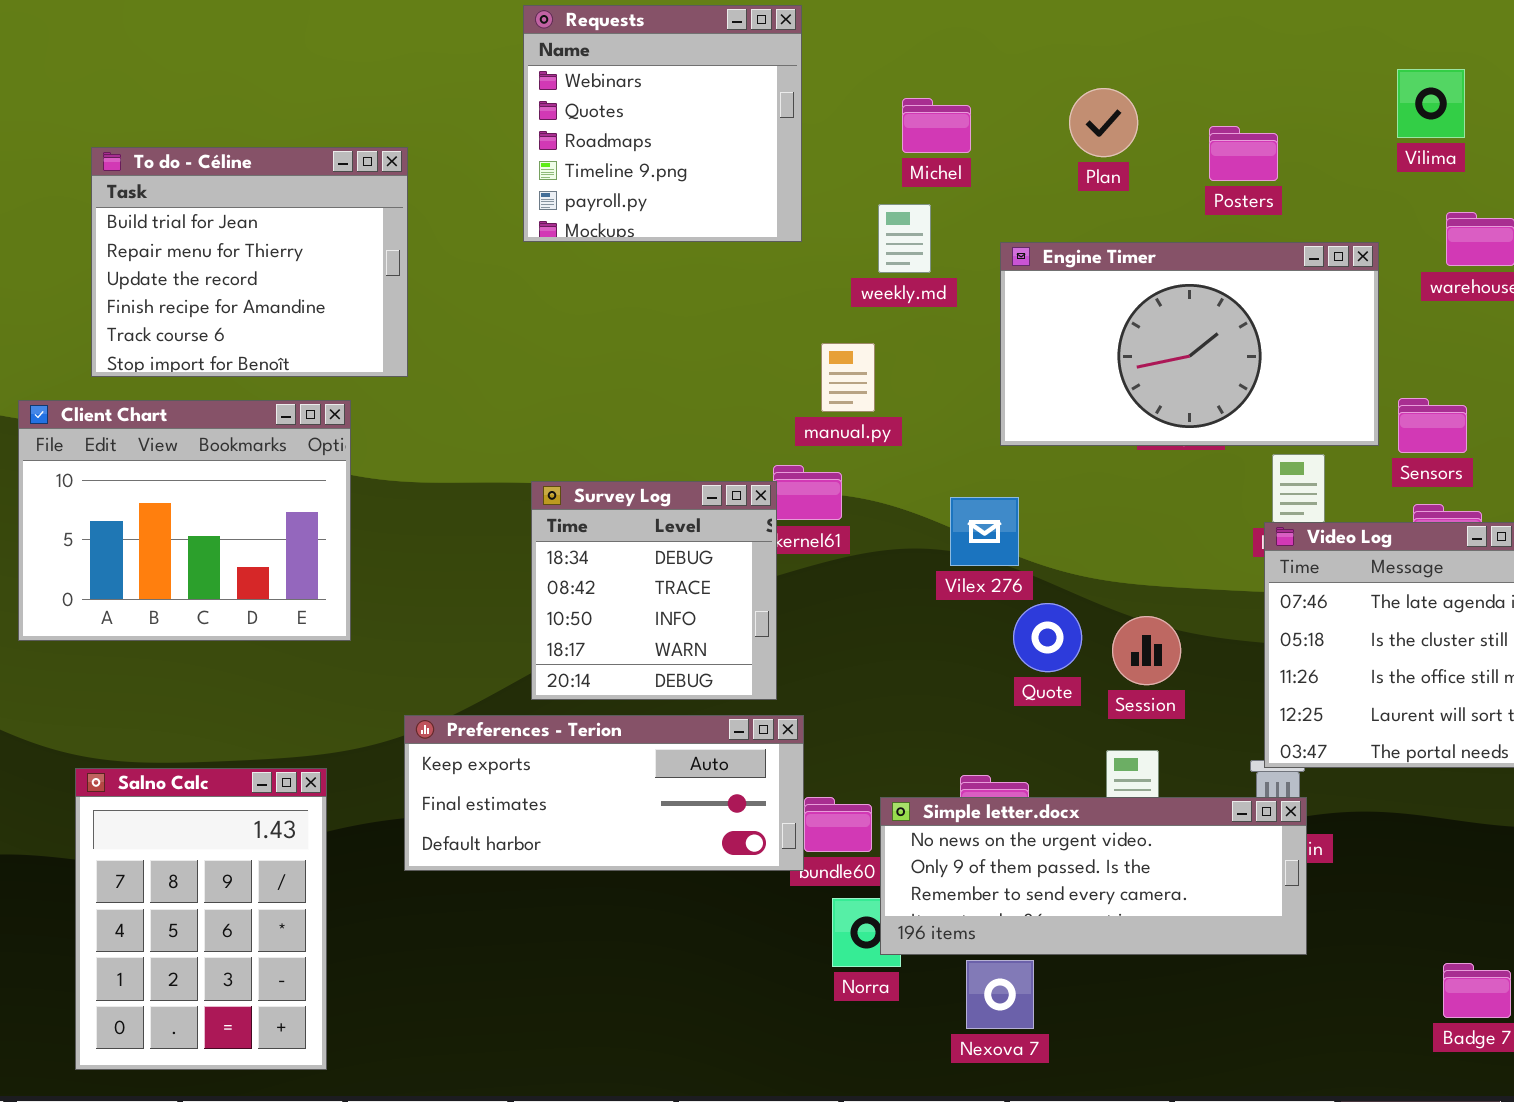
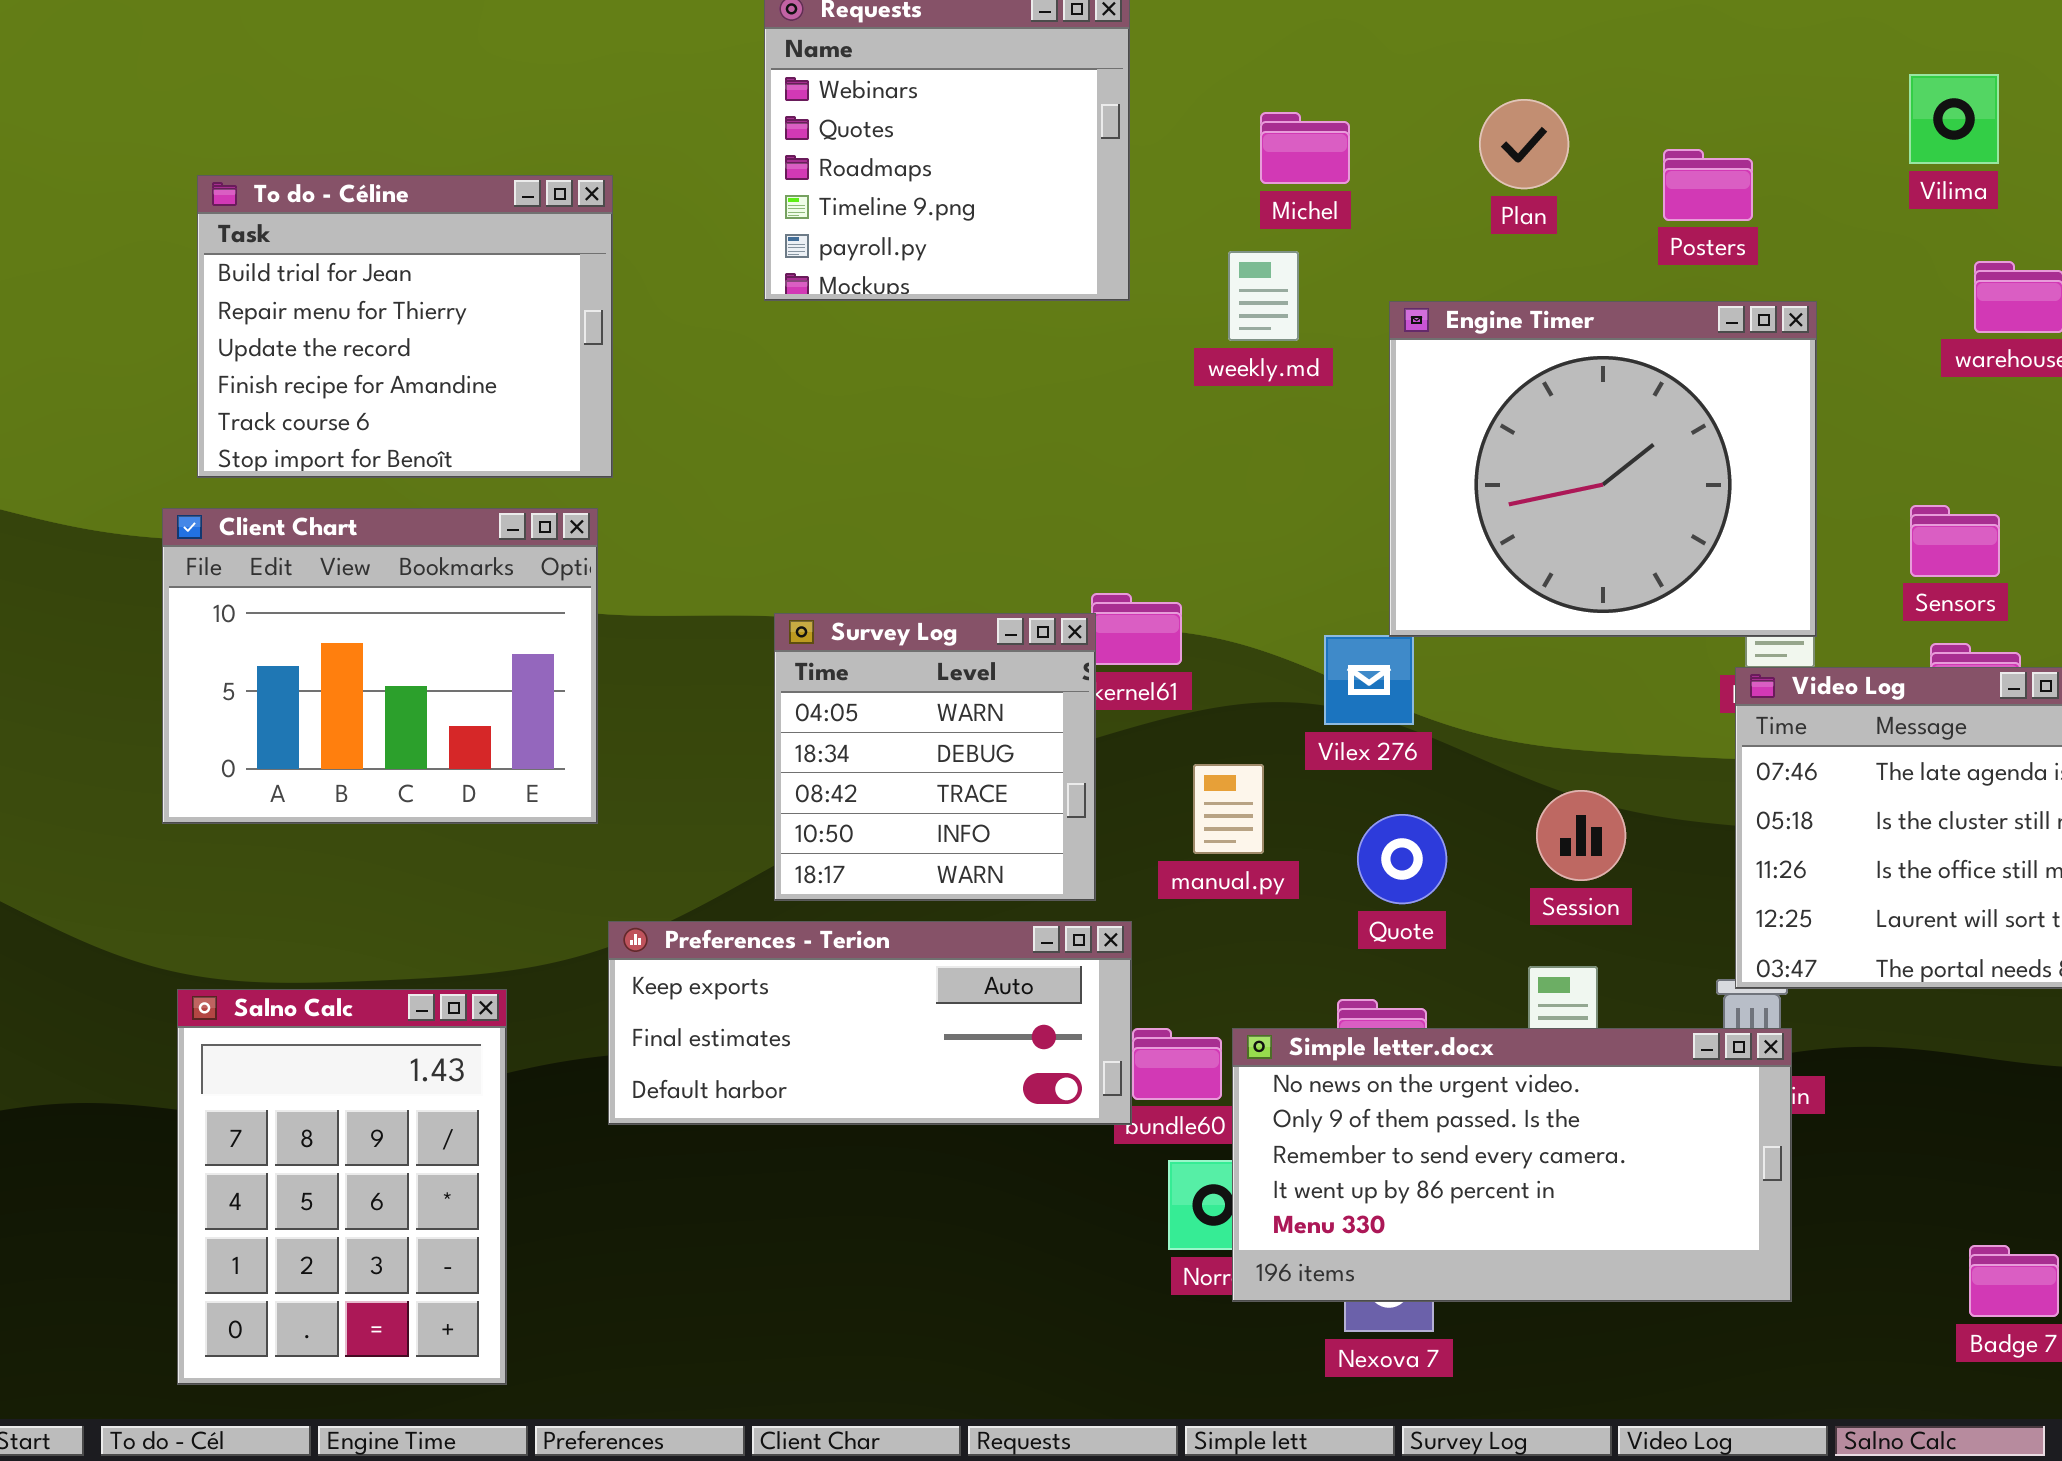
Engine Timer: [1000,242,1379,446] -> [1389,301,1817,637], resized
manual.py: [821,343,875,412] -> [1193,764,1264,854], moved
Client Chart: [18,400,351,641] -> [162,508,598,824], moved
Survey Log: [531,481,777,700] -> [774,613,1096,901], scrolled up 1 row
Quote: [1013,603,1082,672] -> [1357,814,1447,904], moved
Simple letter.docx: [880,797,1307,955] -> [1232,1028,1792,1302], resized

